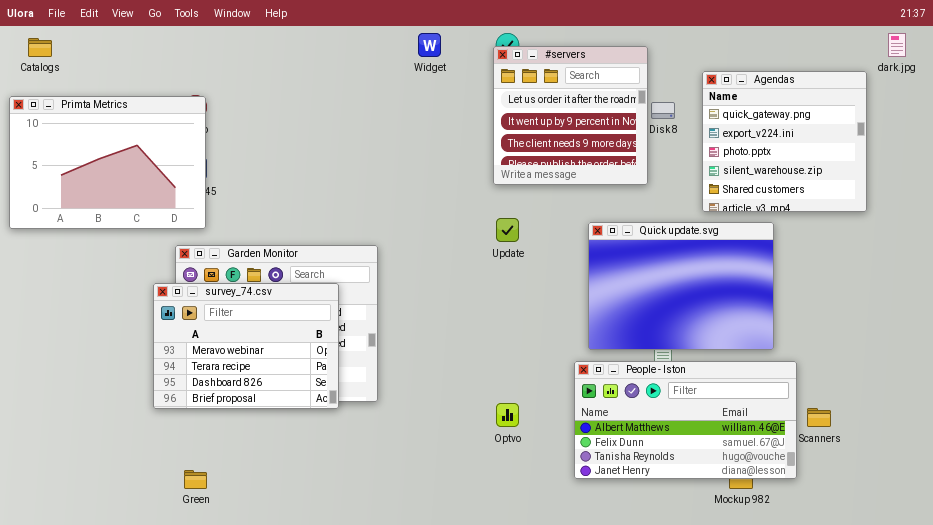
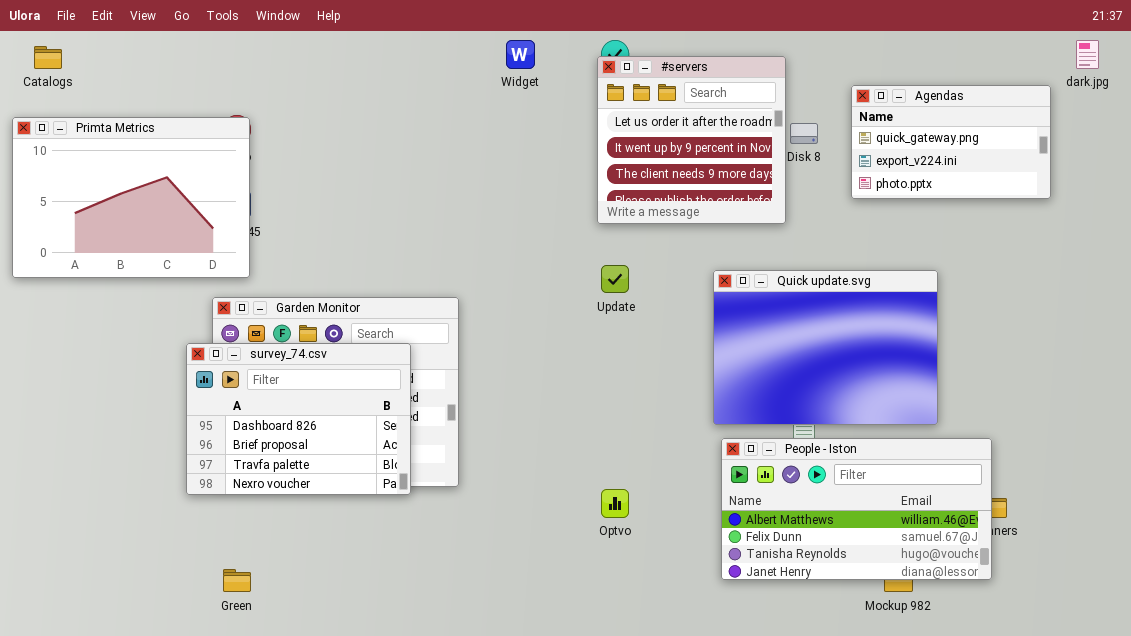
Agendas: [702,71,867,212] -> [851,85,1051,199], resized
survey_74.csv: [153,283,339,409] -> [186,343,411,495], scrolled down 2 rows
People - Iston: [574,361,797,479] -> [721,438,992,580], moved

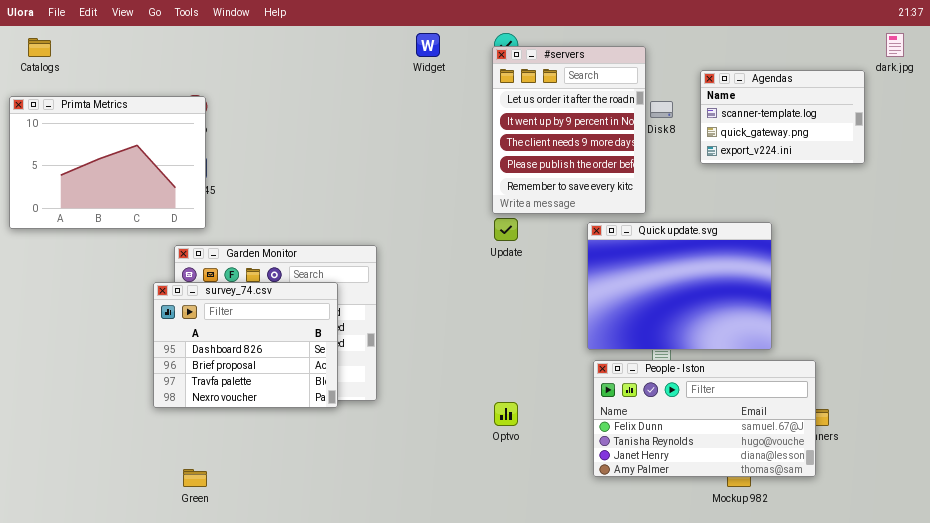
#servers: [597,56,786,224] -> [492,46,646,214], resized
Agendas: [851,85,1051,199] -> [700,70,865,164], scrolled up 1 row
People - Iston: [721,438,992,580] -> [593,360,816,477], scrolled down 1 row

